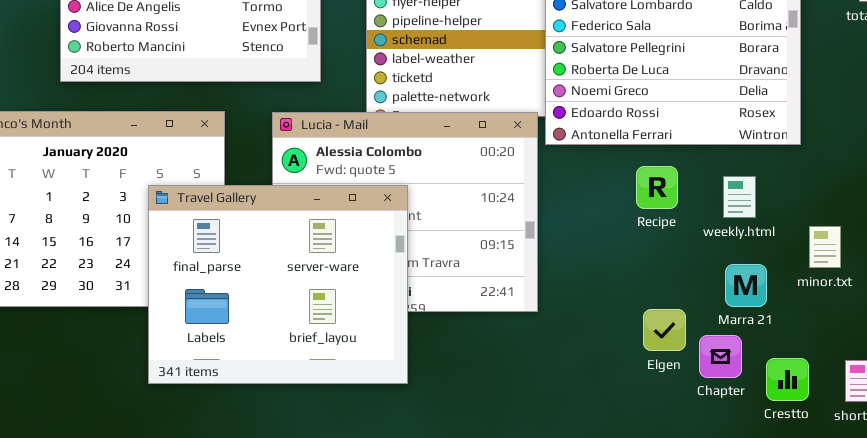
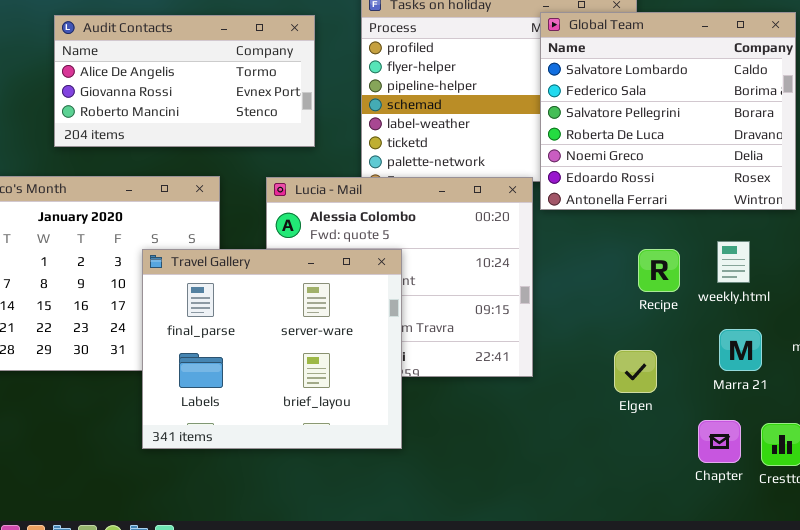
Recipe: [636,166,678,209] -> [638,249,680,292], moved
Elgen: [643,309,686,351] -> [614,350,657,393], moved
Chapter: [699,335,742,378] -> [698,420,741,463], moved

